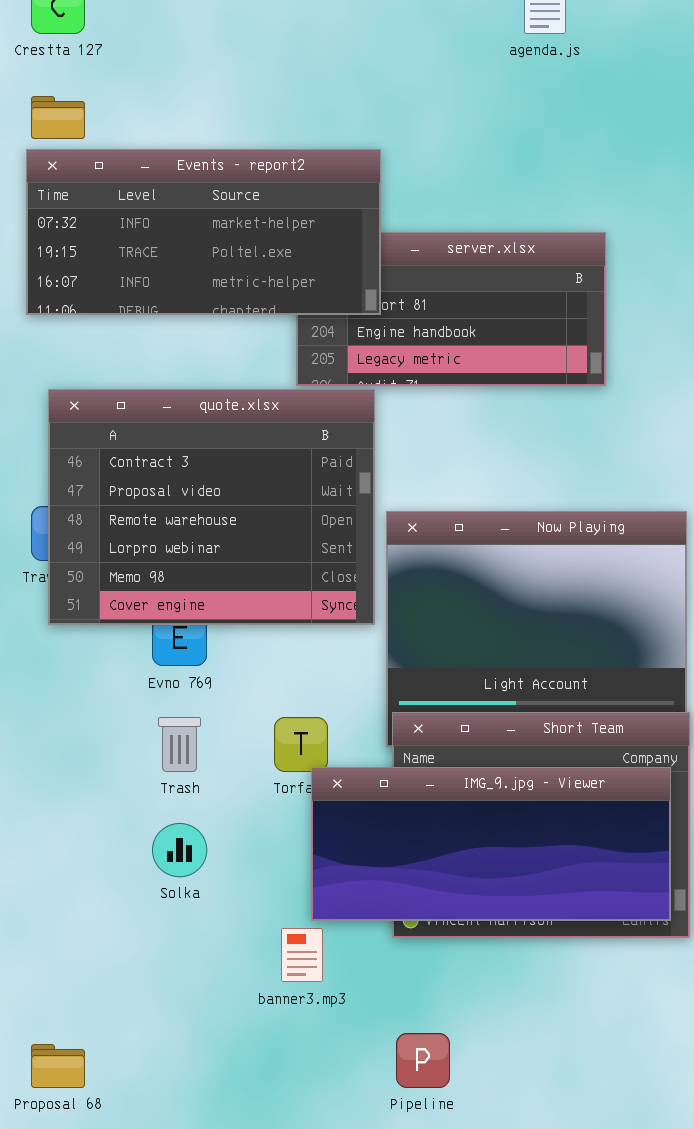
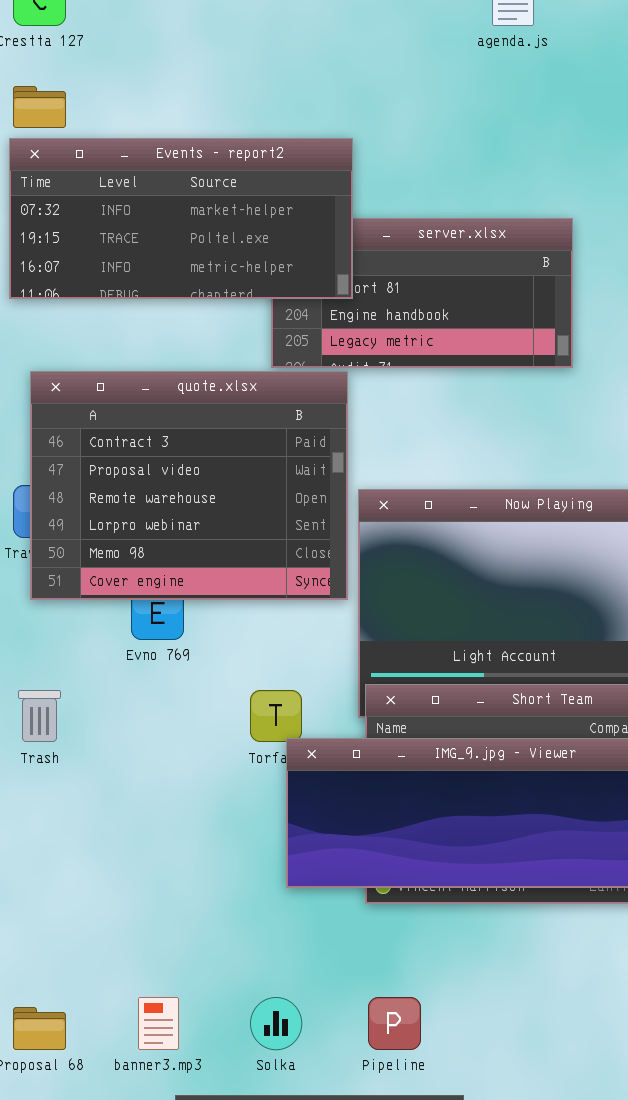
Trash: [158,717,201,772] -> [18,690,61,742], moved
Solka: [152,823,207,877] -> [250,997,302,1050], moved
banner3.mp3: [281,928,323,982] -> [138,997,179,1050], moved

